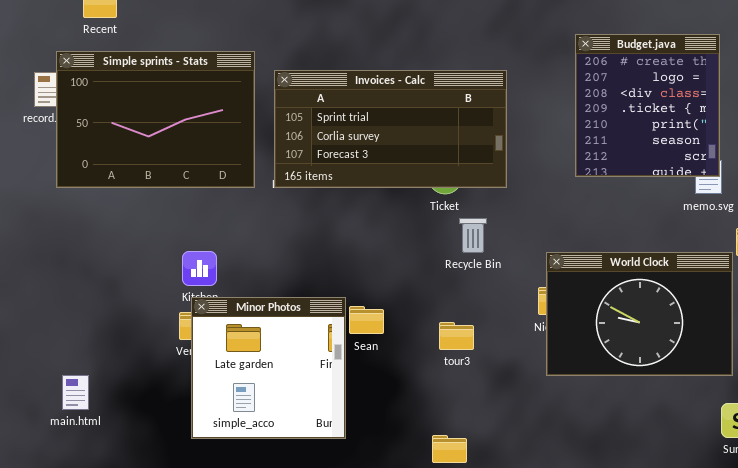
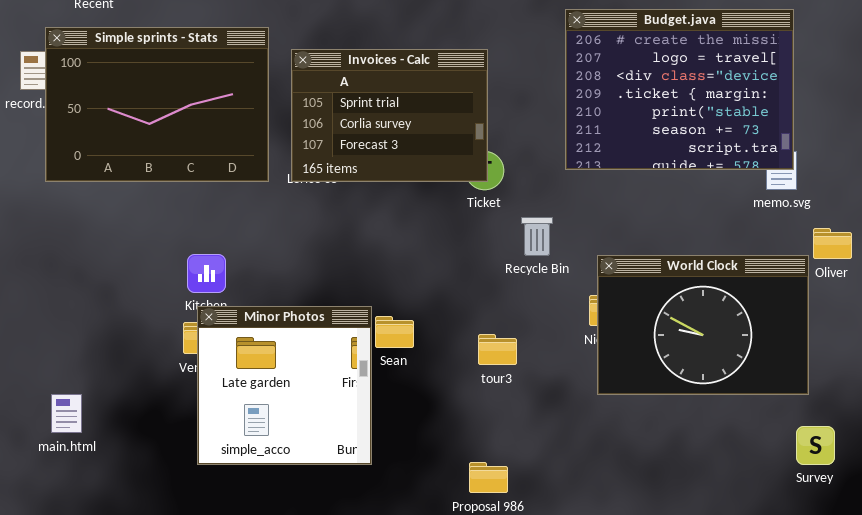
Budget.java: [575,34,720,177] -> [565,9,794,170], resized
Invoices - Calc: [274,70,507,188] -> [291,49,488,182], resized
Recycle Bin: [459,218,487,253] -> [521,217,553,256], moved

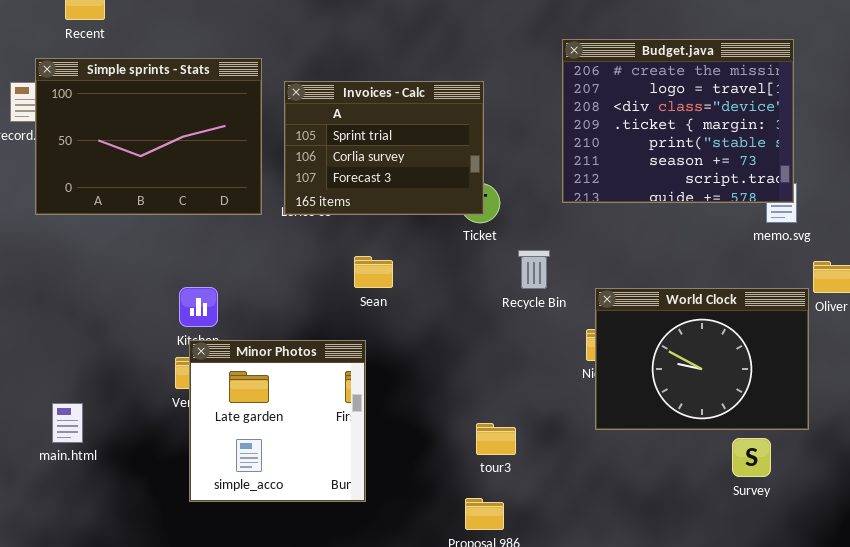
Sean: [375,316,414,348] -> [354,256,393,288], moved
tour3: [478,334,517,365] -> [476,423,516,455], moved
main.html: [51,394,82,433] -> [52,403,83,443], moved
Survey: [796,426,835,465] -> [732,438,771,477], moved

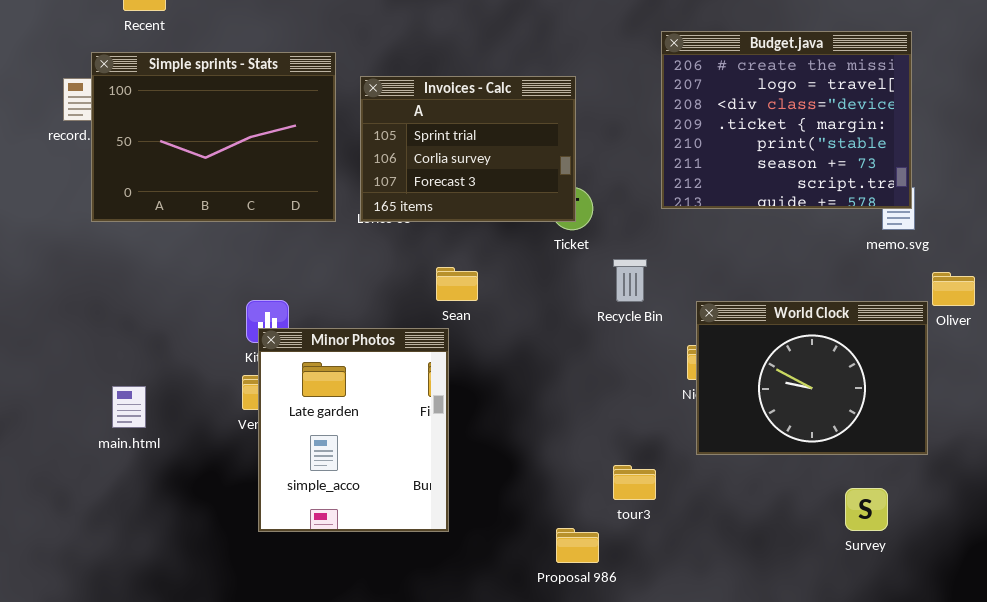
Minor Photos: [189,340,366,502] -> [258,328,449,532], resized
main.html: [52,403,83,443] -> [112,386,146,428], moved
tour3: [476,423,516,455] -> [613,465,656,500], moved
Survey: [732,438,771,477] -> [845,488,888,531], moved

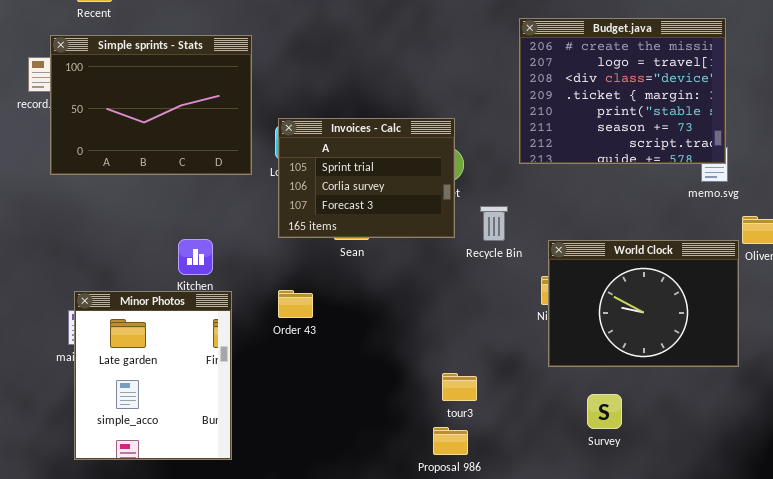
Invoices - Calc: [360,76,576,222] -> [278,118,455,238], moved
Minor Photos: [258,328,449,532] -> [74,291,232,460], moved
tour3: [613,465,656,500] -> [442,373,477,401], moved
Survey: [845,488,888,531] -> [587,394,622,429], moved

